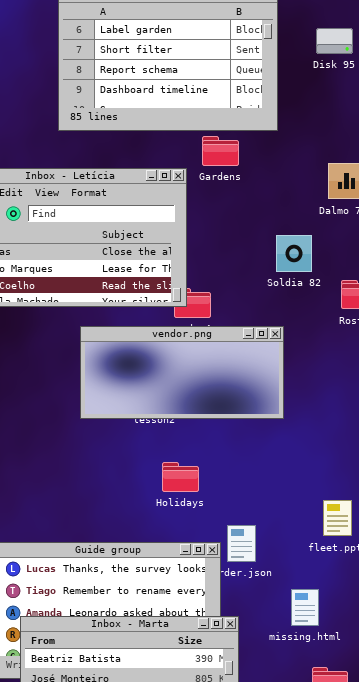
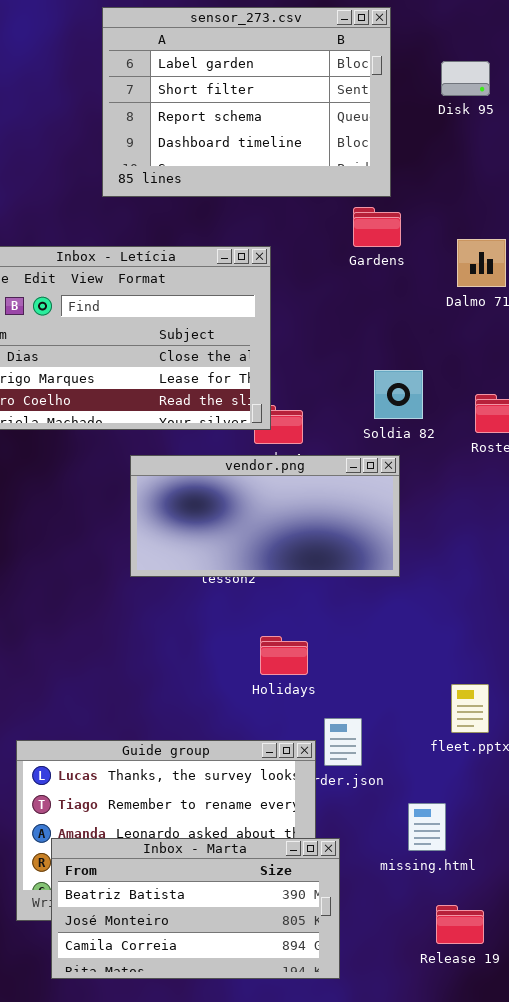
Gardens: [202,136,239,166] -> [353,207,401,247], moved
Soldia 82: [276,235,312,272] -> [374,370,423,419], moved
Holidays: [162,462,199,492] -> [260,636,308,675], moved

